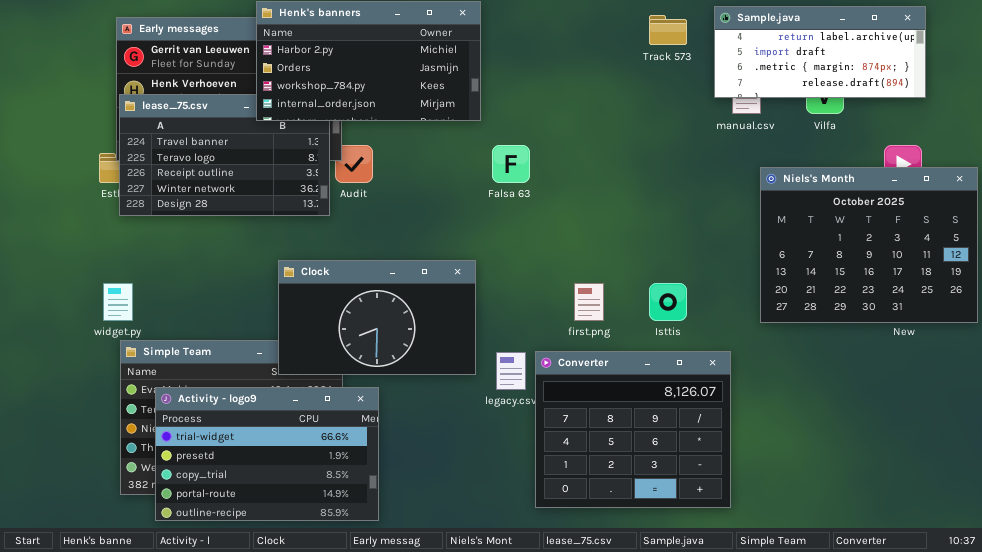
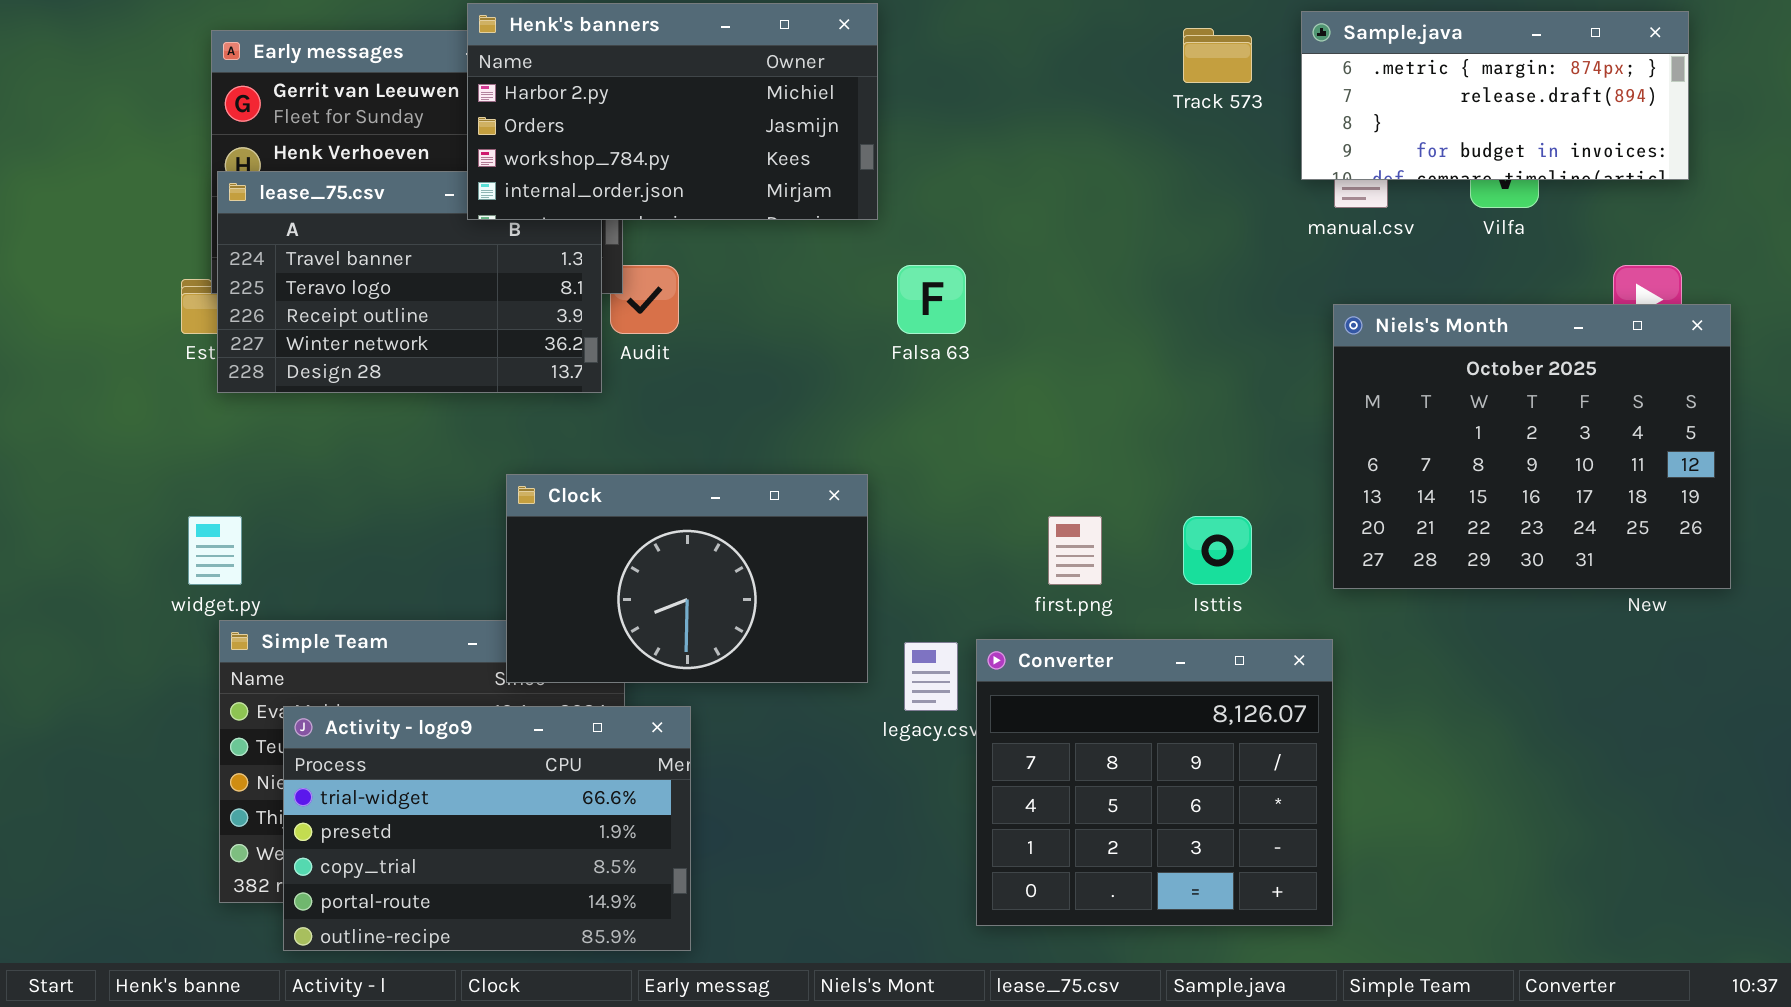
Sample.java: [714,6,926,98] -> [1301,11,1689,180], scrolled down 2 rows
Niels's Month: [760,167,978,323] -> [1333,304,1731,589], moved

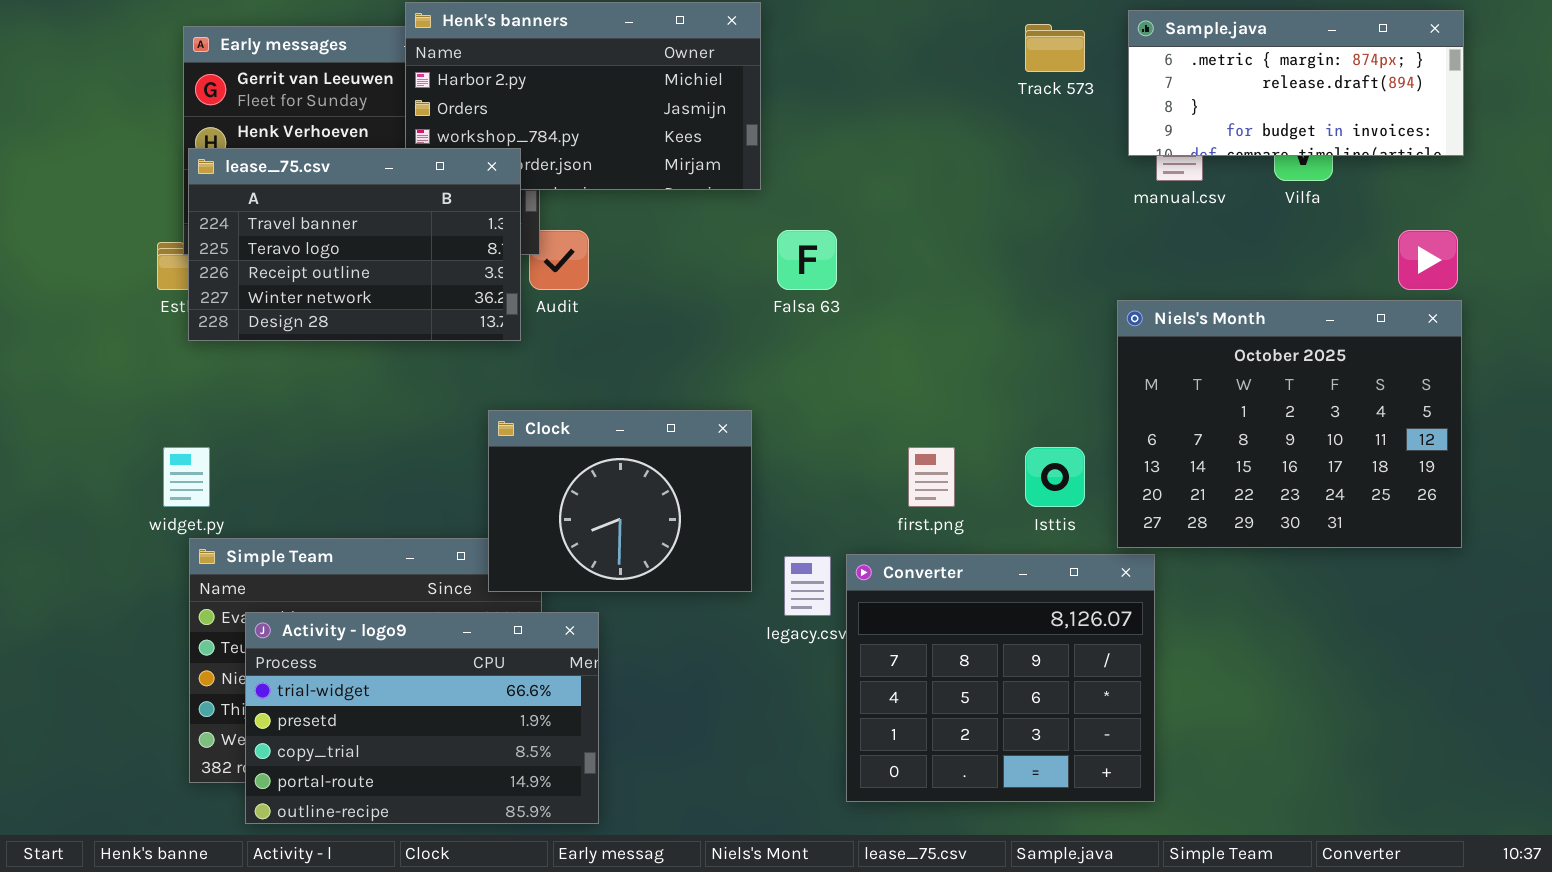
lease_75.csv: [217,171,602,393] -> [188,148,521,341], raised
Niels's Month: [1333,304,1731,589] -> [1117,300,1462,548], moved
Clock: [506,474,868,683] -> [488,410,752,592], resized

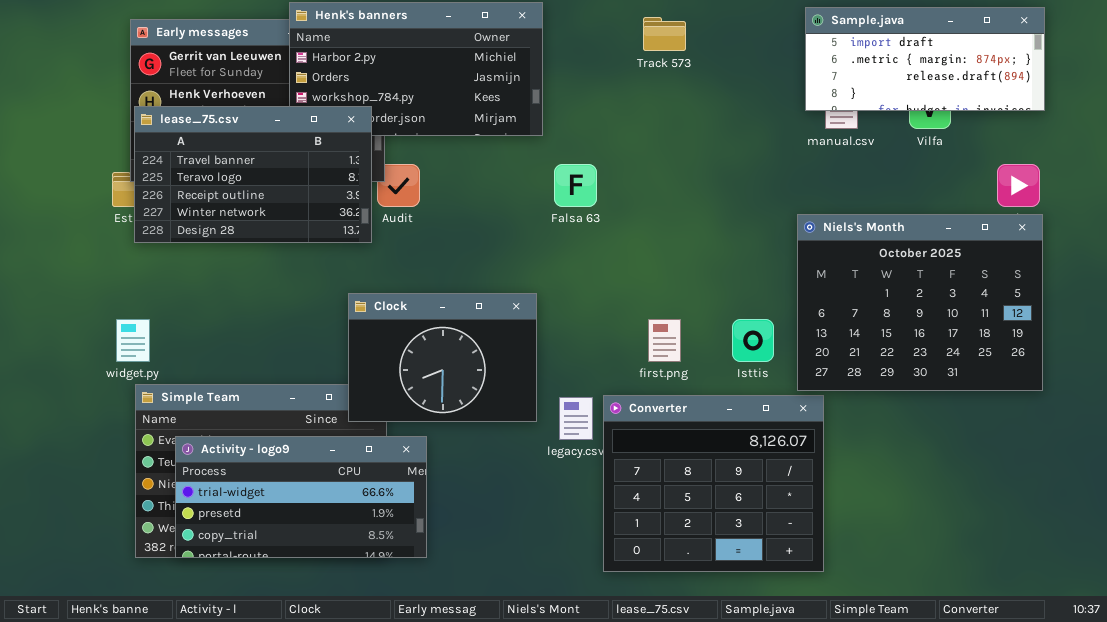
Sample.java: [1128,10,1464,156] -> [805,7,1045,111], scrolled up 1 row
Track 573: [1025,24,1085,72] -> [643,17,686,51], moved
Activity - logo9: [245,612,599,824] -> [175,436,427,558], resized

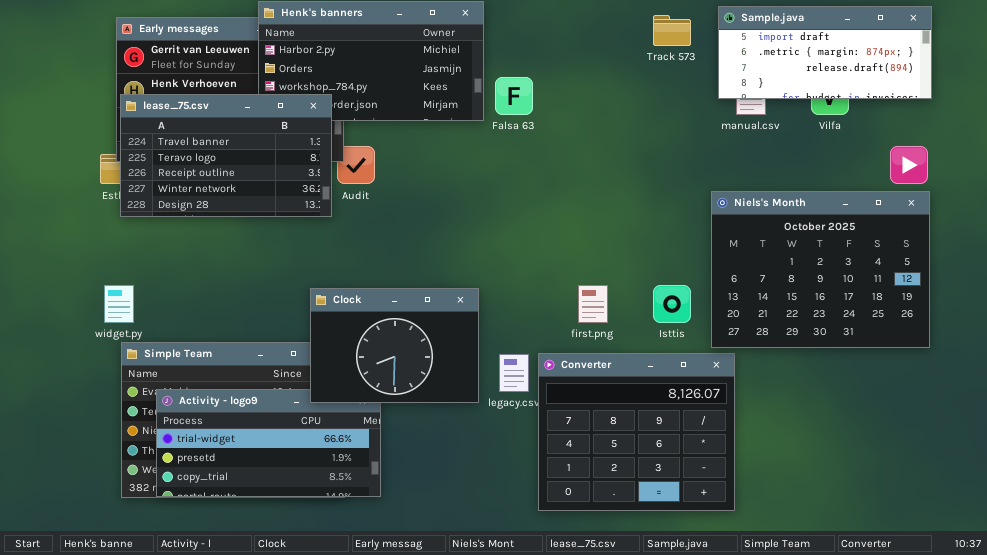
Track 573: [643,17,686,51] -> [653,15,691,46], moved
Falsa 63: [554,164,597,207] -> [495,77,533,115], moved
Clock: [348,293,537,422] -> [310,288,479,403], moved

